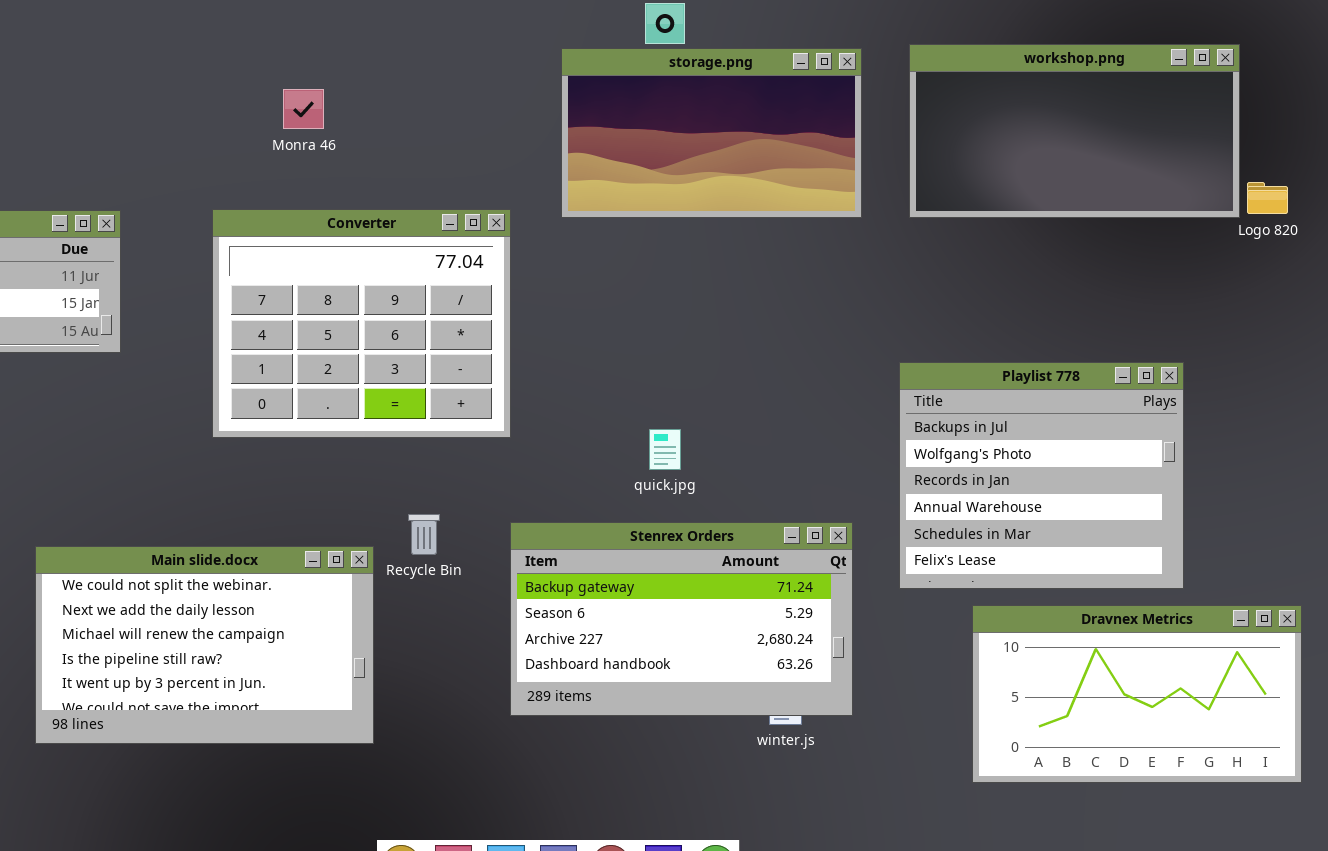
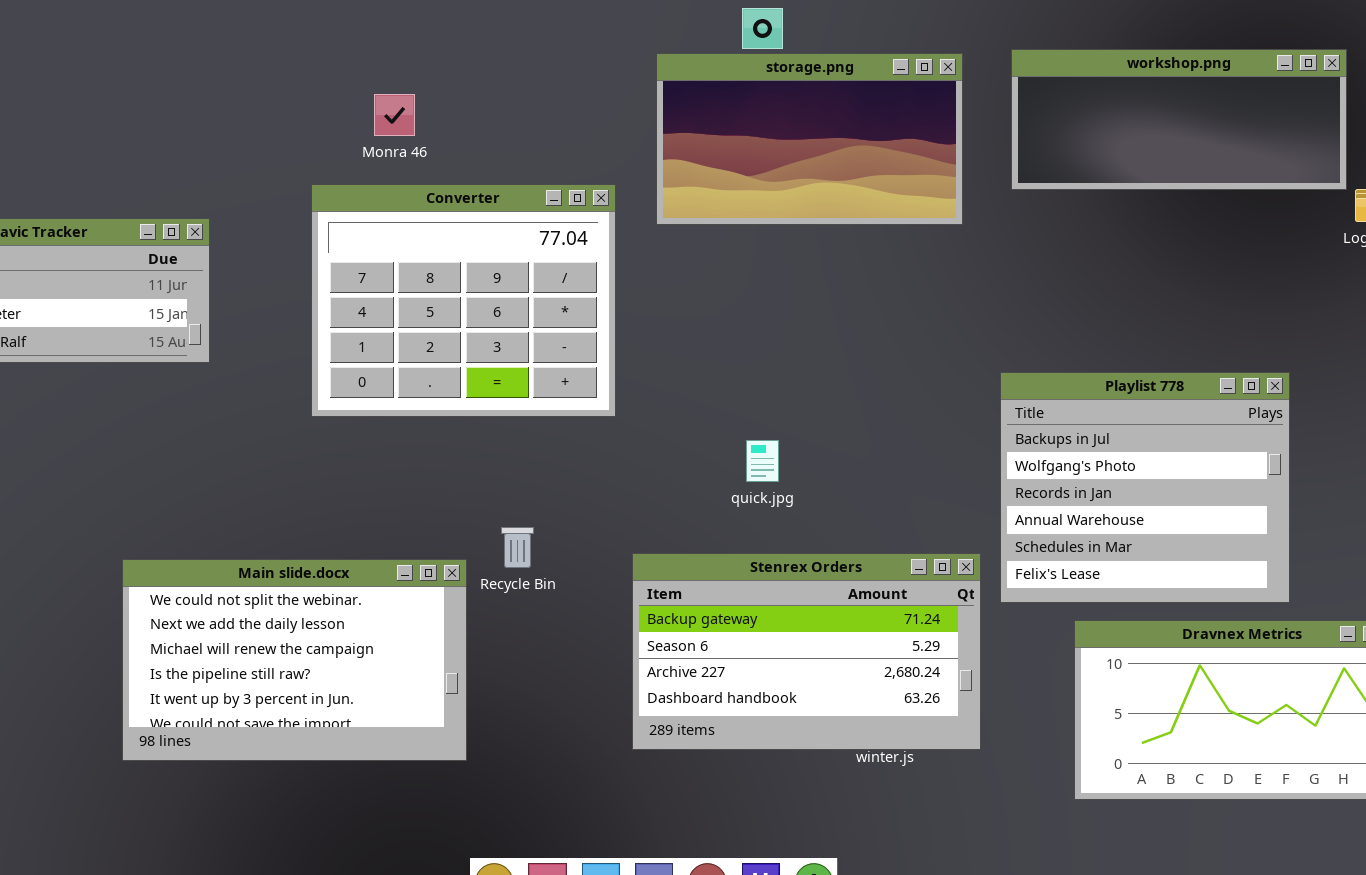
workshop.png: [909,44,1240,218] -> [1011,49,1347,190], resized
Converter: [212,209,511,438] -> [311,184,616,417], moved
Stenrex Orders: [510,522,853,716] -> [632,553,981,750], moved

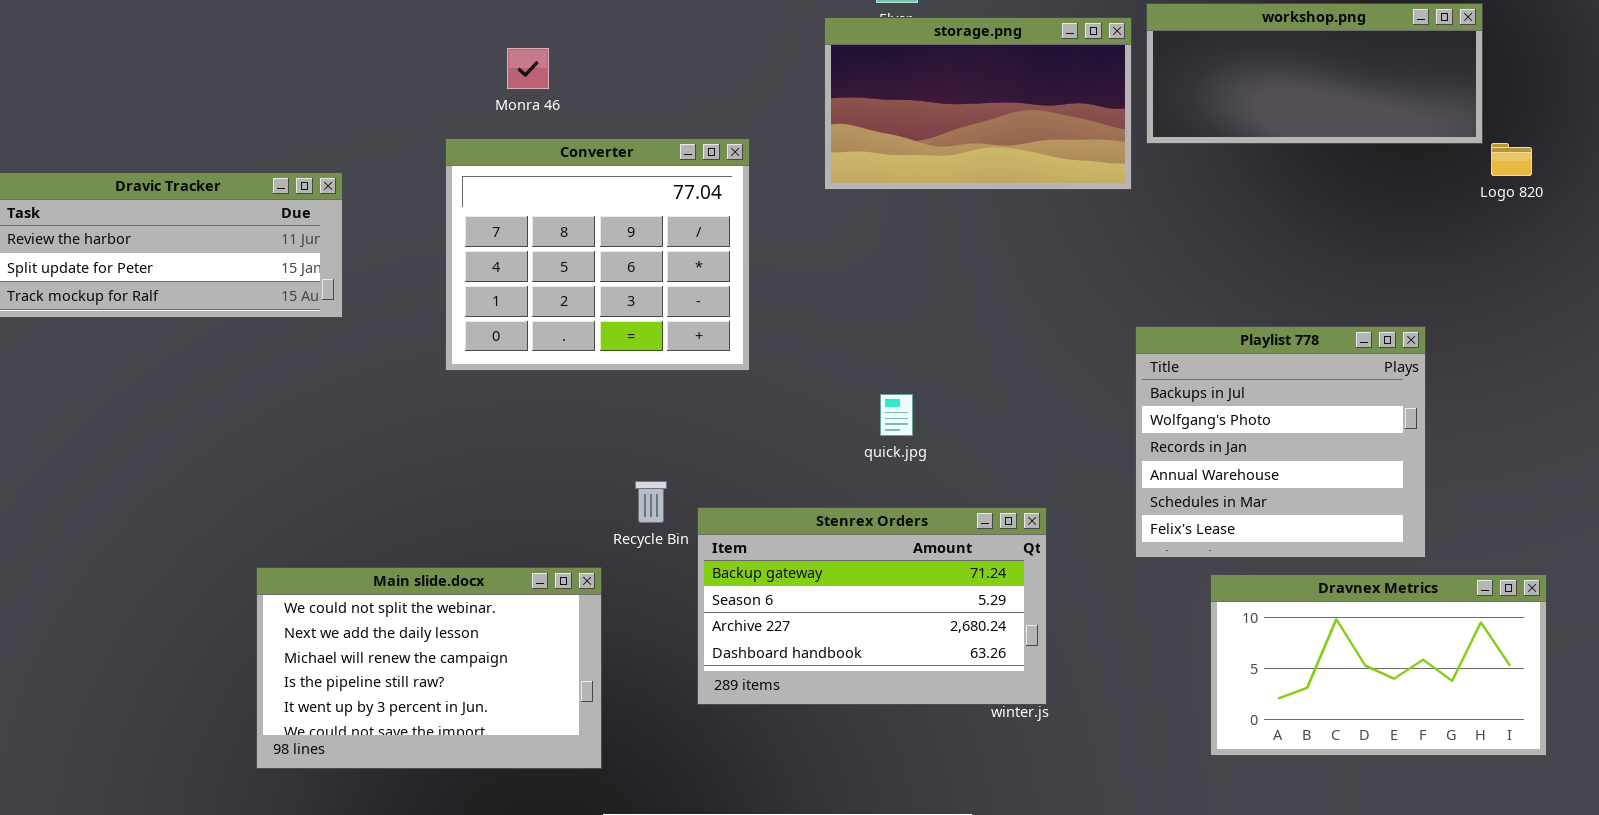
storage.png: [656,53,963,225] -> [824,17,1132,190], moved
Stenrex Orders: [632,553,981,750] -> [697,507,1047,705], moved
Main slide.docx: [122,559,467,761] -> [256,567,602,769], moved

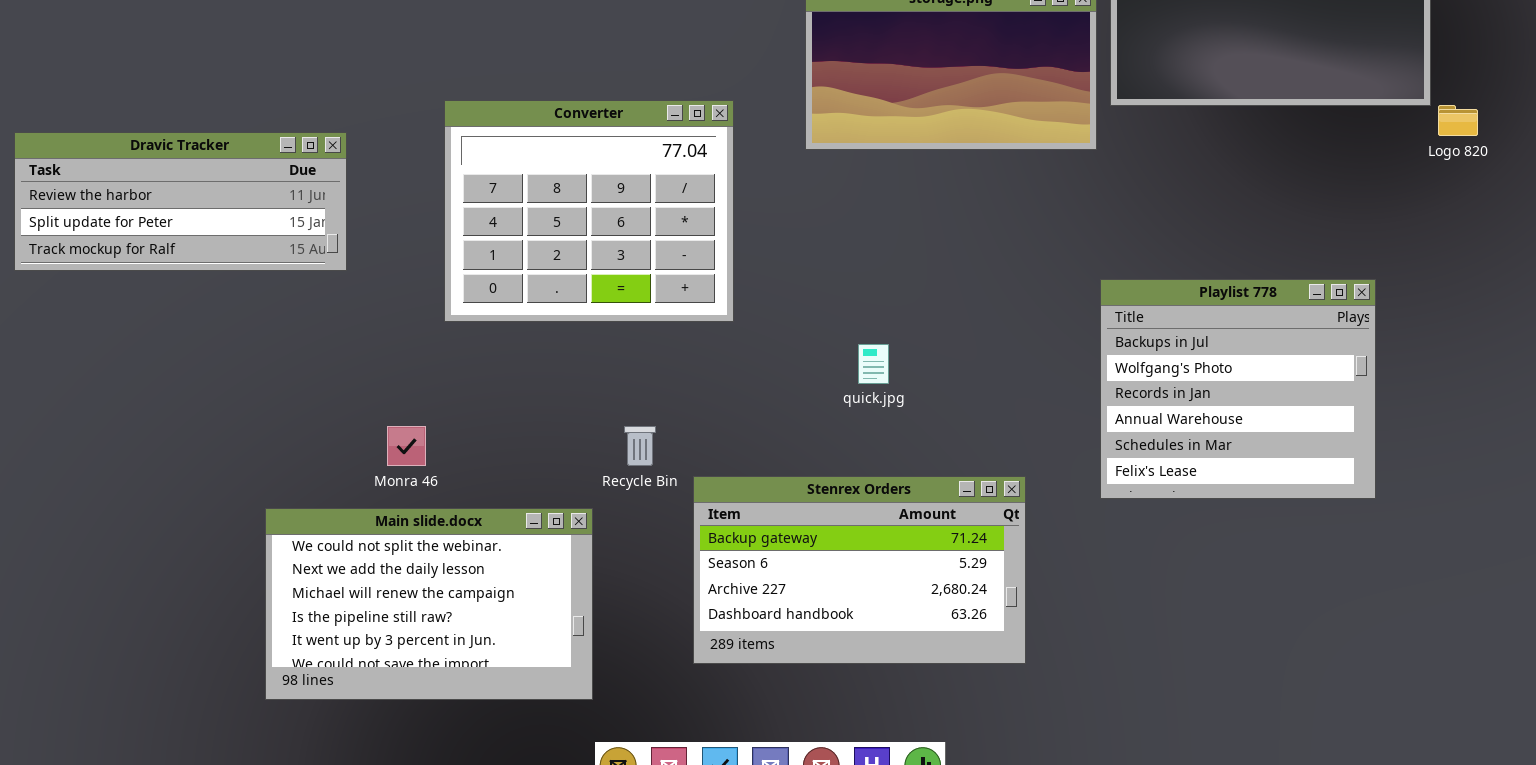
Monra 46: [507,48,549,89] -> [387,426,426,466], moved
Stenrex Orders: [697,507,1047,705] -> [693,476,1026,664], moved
Dravnex Metrics: [1210,574,1547,756] -> none, closed

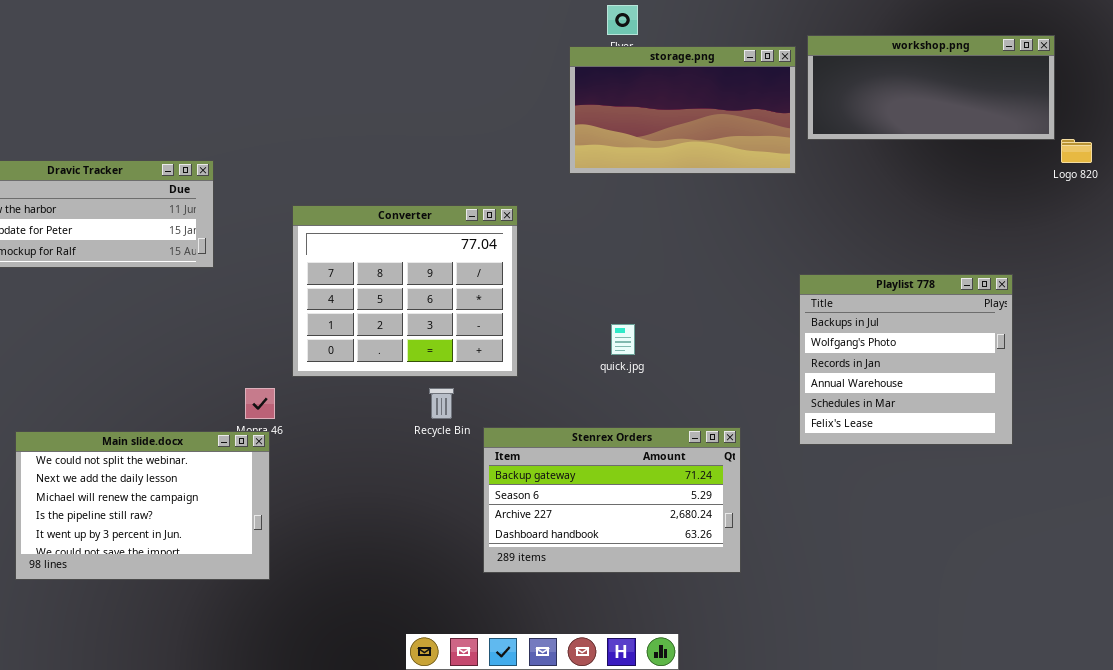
Converter: [444,100,734,322] -> [292,205,518,377], moved
Main slide.docx: [265,508,593,700] -> [15,431,270,580], moved

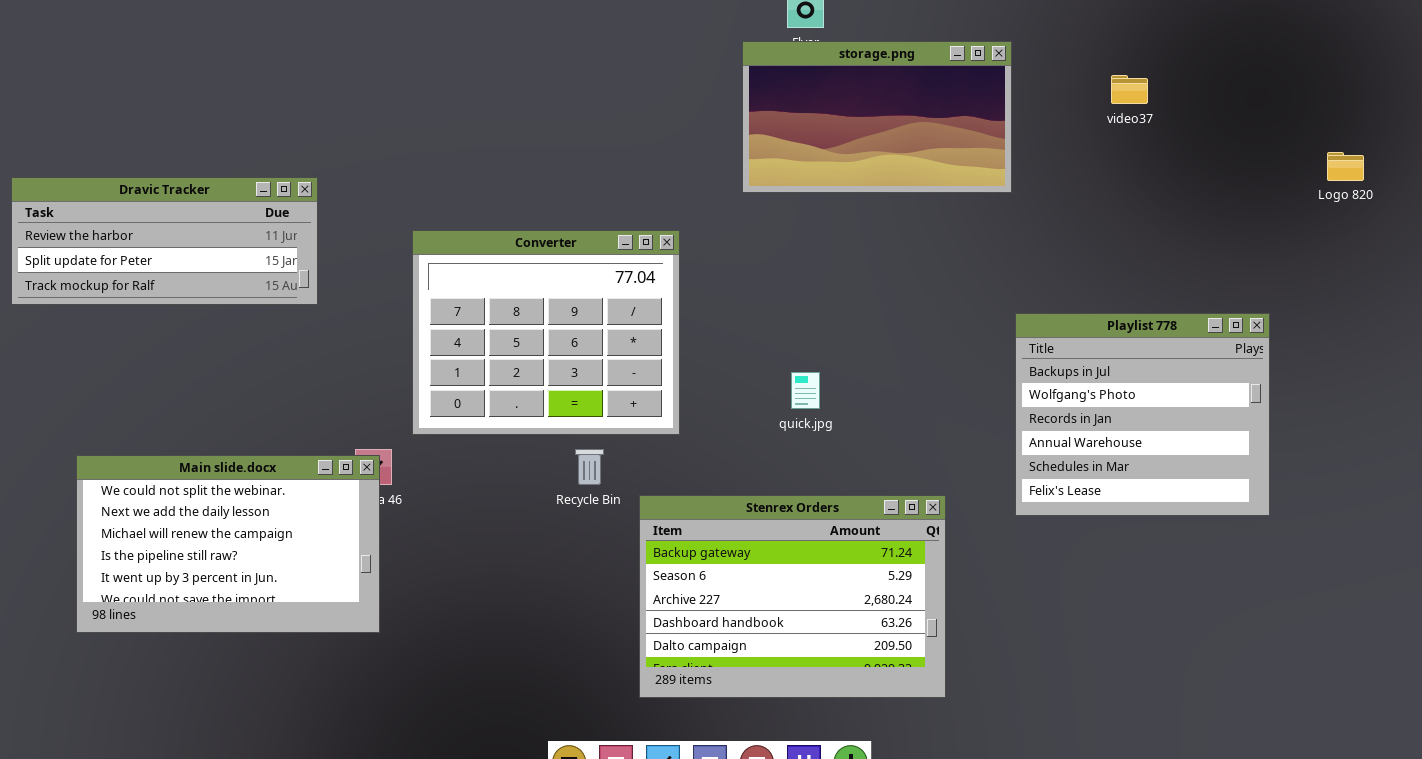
workshop.png: [807,35,1055,140] -> none, closed
Stenrex Orders: [483,427,741,573] -> [639,495,946,698], resized
Main slide.docx: [15,431,270,580] -> [76,455,380,633], moved

